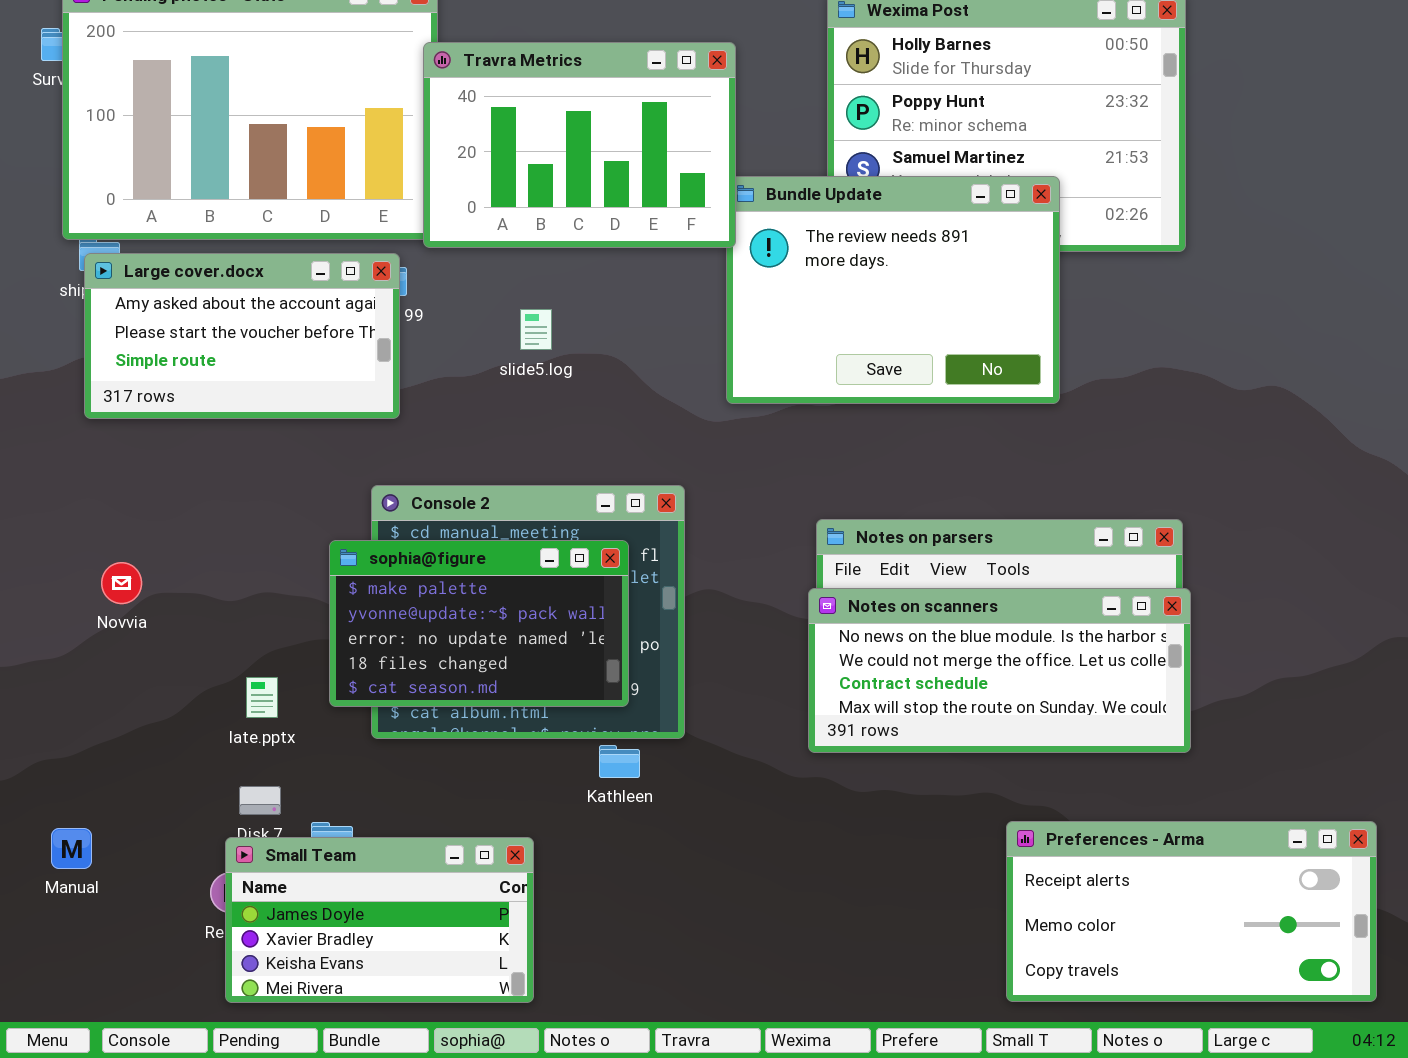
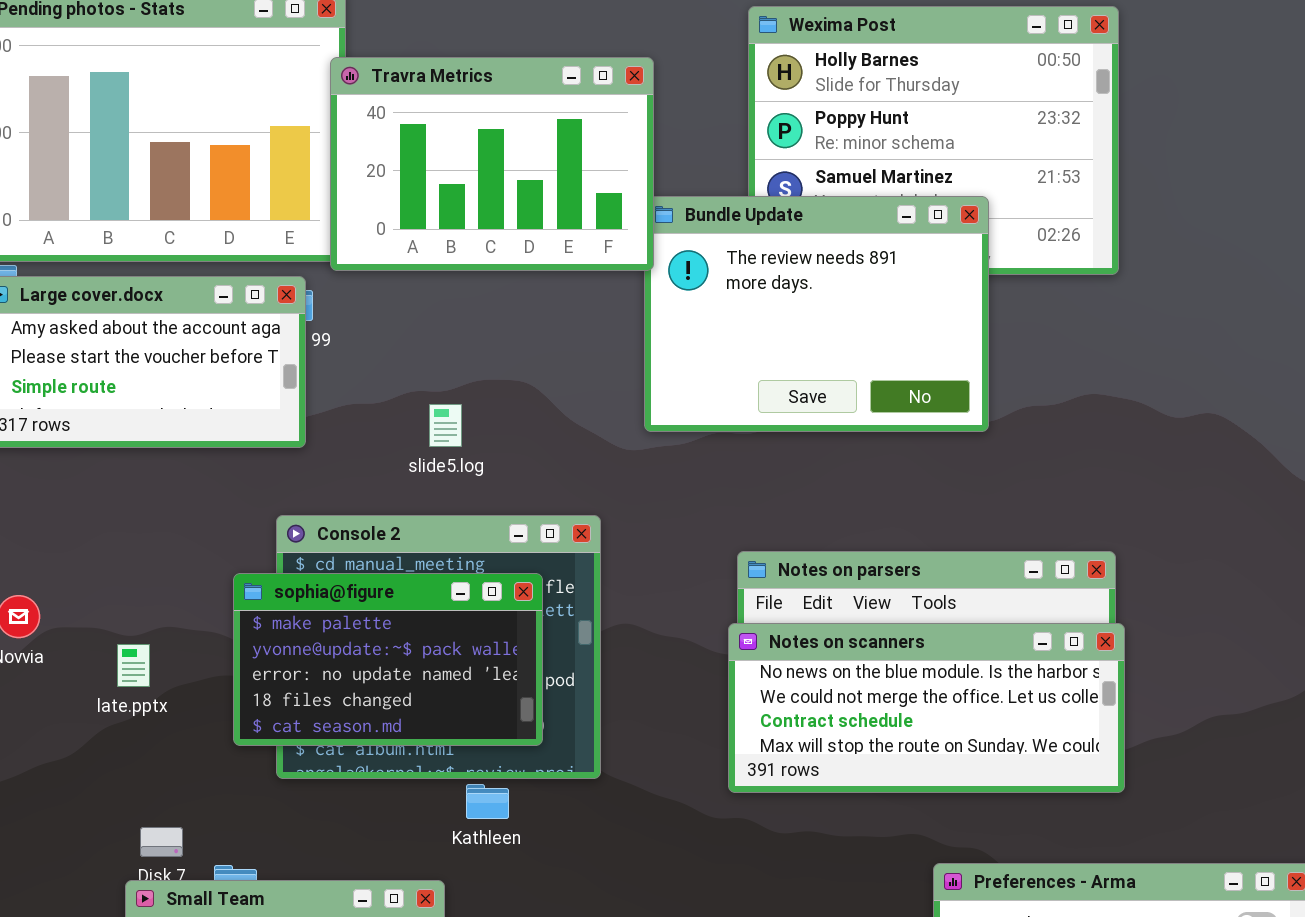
slide5.log: [520,309,552,350] -> [429,404,462,447], moved
late.pptx: [246,677,278,718] -> [117,644,150,687], moved
Kathleen: [599,745,640,778] -> [466,784,509,819], moved

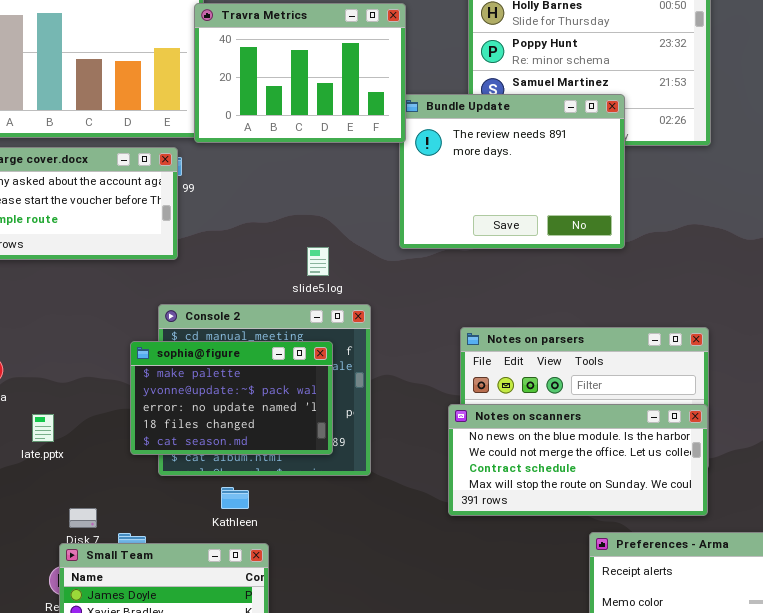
slide5.log: [429,404,462,447] -> [307,247,329,276], moved
Notes on scanners: [728,623,1125,793] -> [448,404,708,516], moved
late.pptx: [117,644,150,687] -> [32,414,54,442], moved
Kathleen: [466,784,509,819] -> [221,487,249,509], moved

